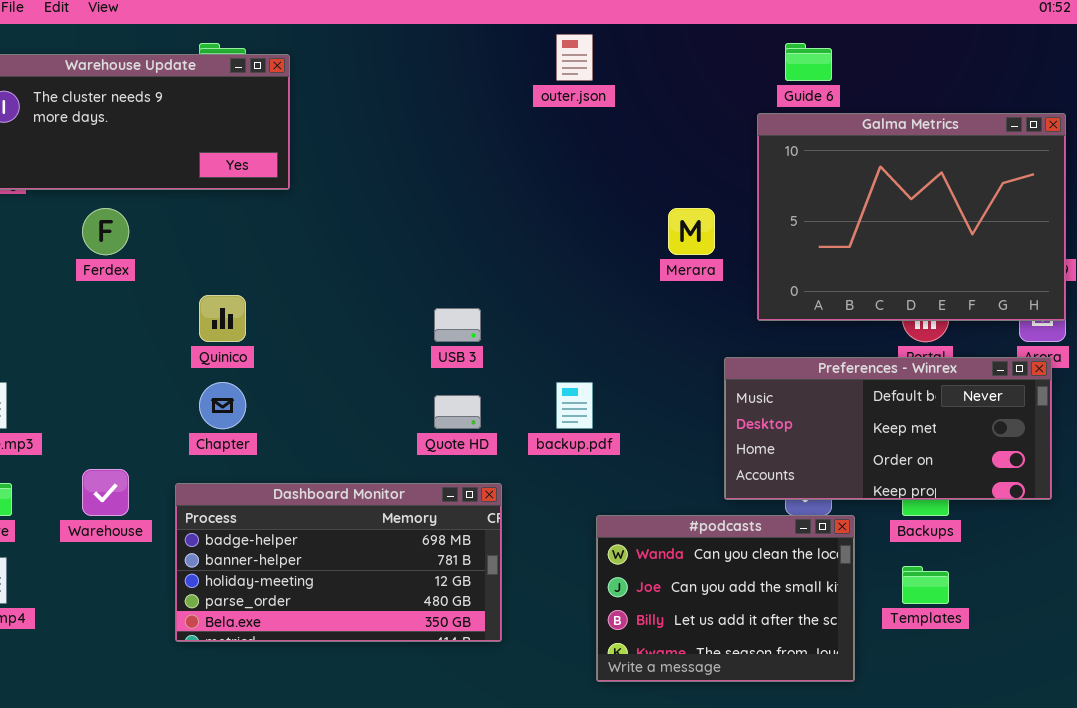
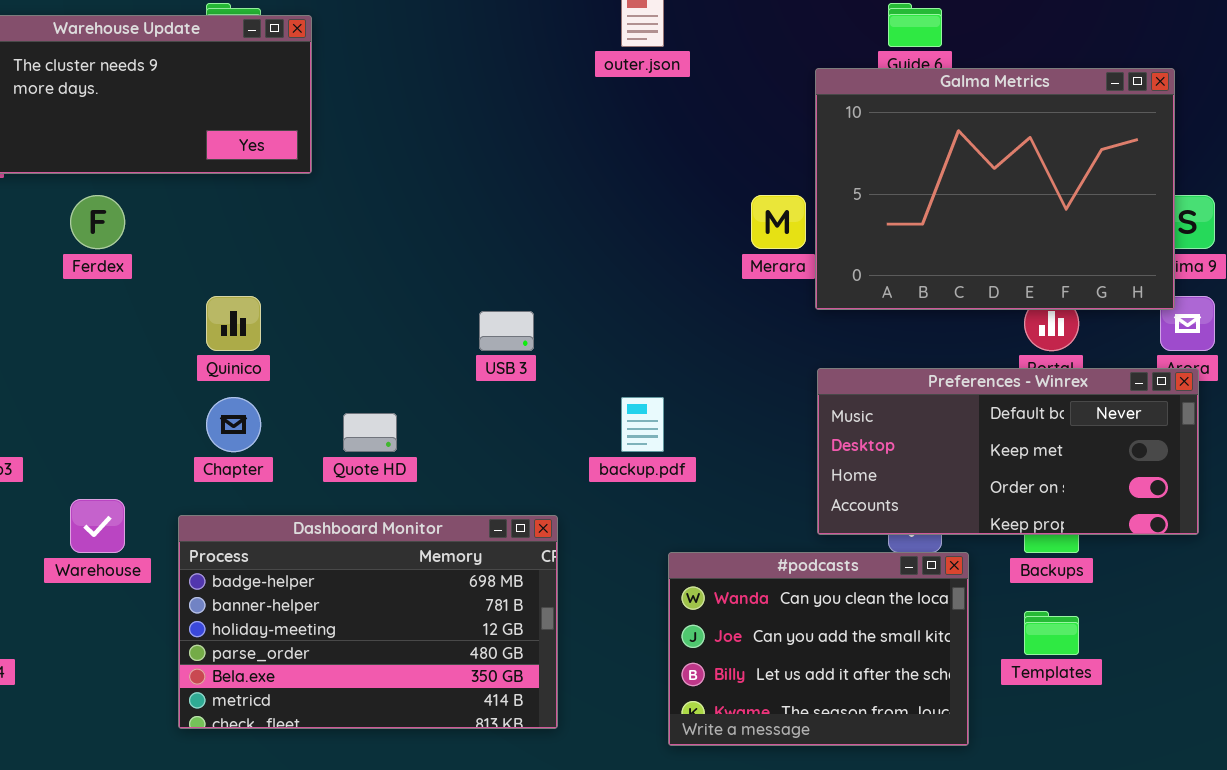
Galma Metrics: [757,113,1066,321] -> [815,68,1175,310], moved
Quote HD: [434,395,481,429] -> [343,413,397,452], moved
Dashboard Monitor: [175,483,502,642] -> [178,515,558,729], resized

